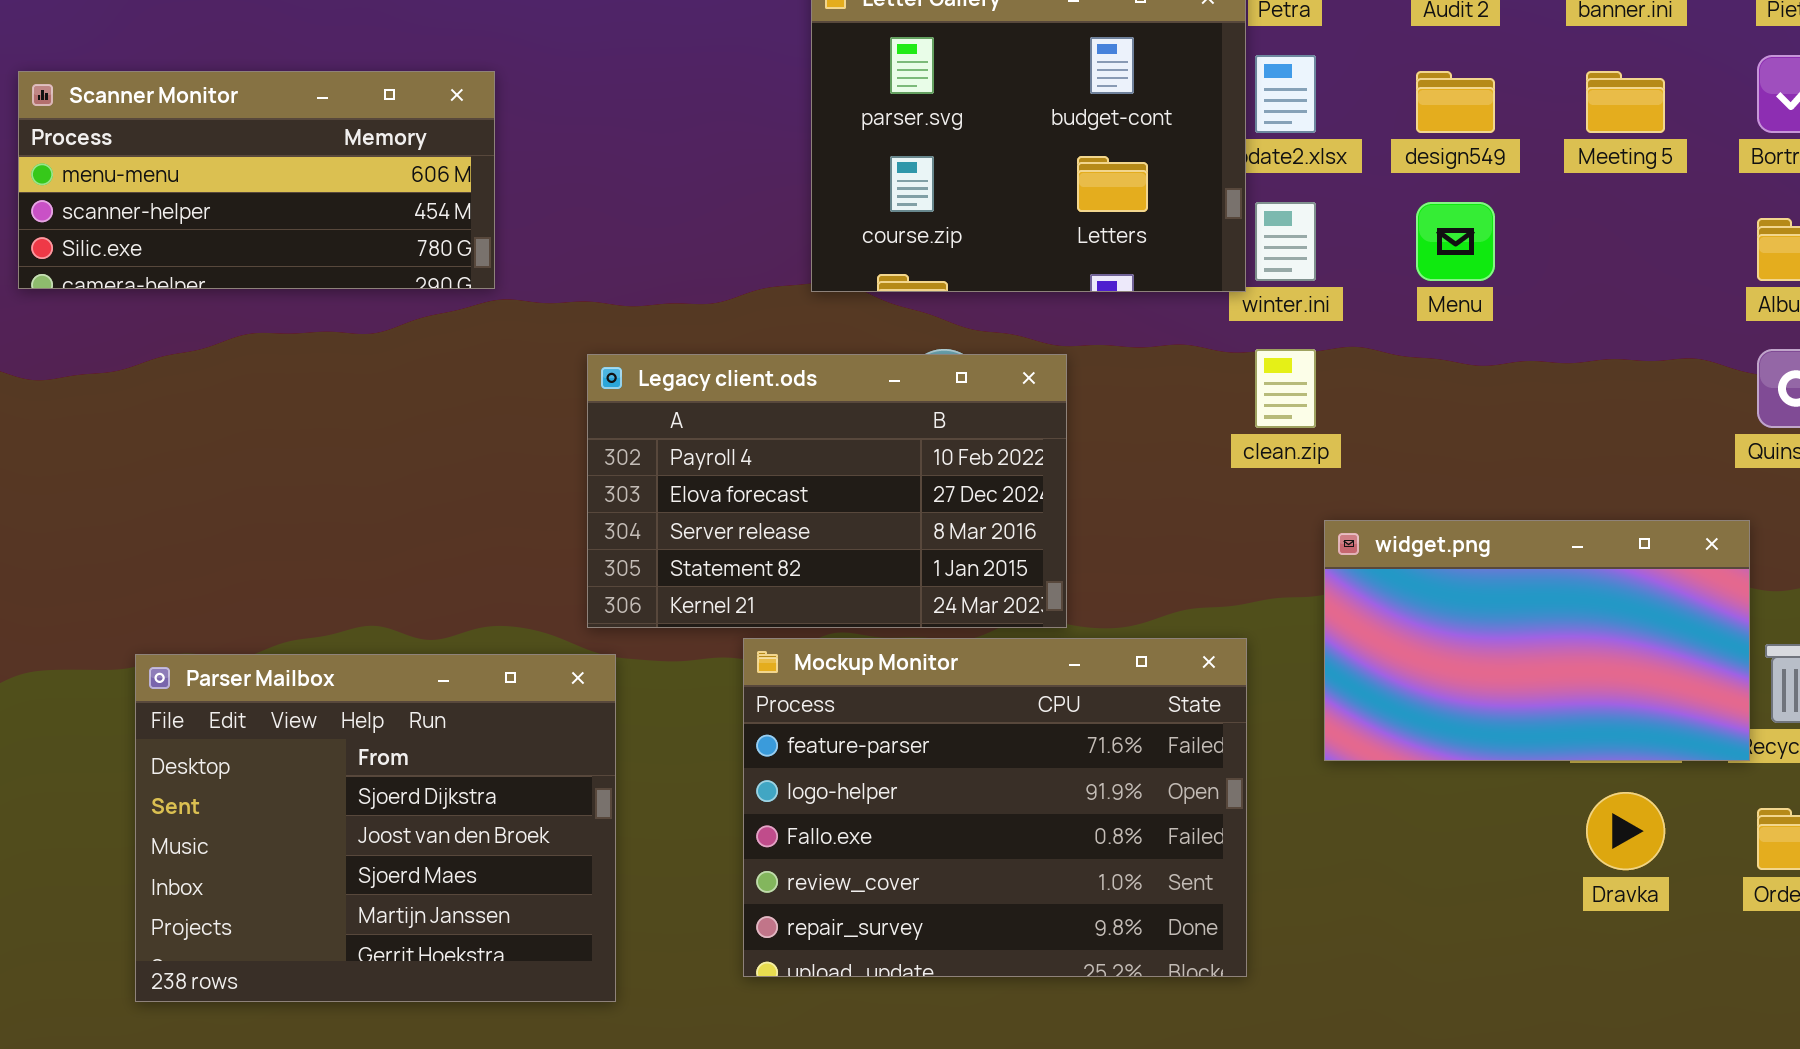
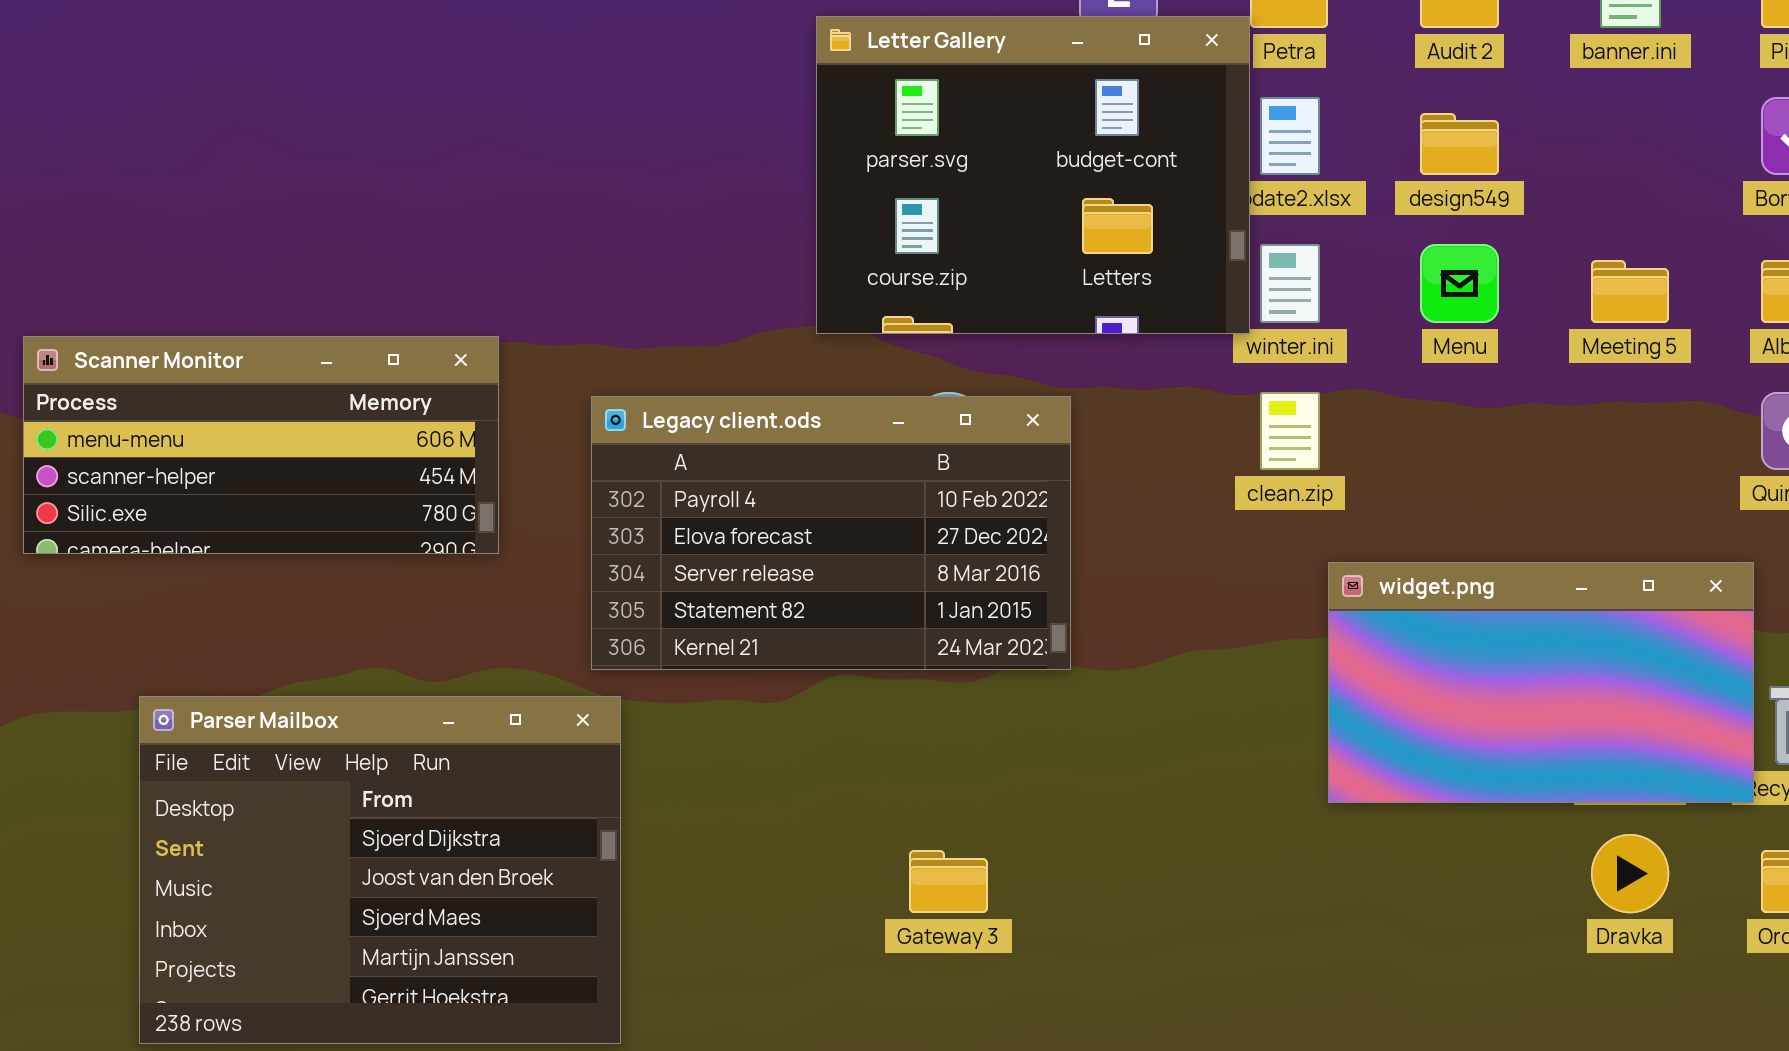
Scanner Monitor: [18,71,495,289] -> [23,336,499,554], moved
Meeting 5: [1586,71,1665,133] -> [1591,260,1669,323], moved
Mockup Monitor: [743,638,1247,977] -> none, closed

